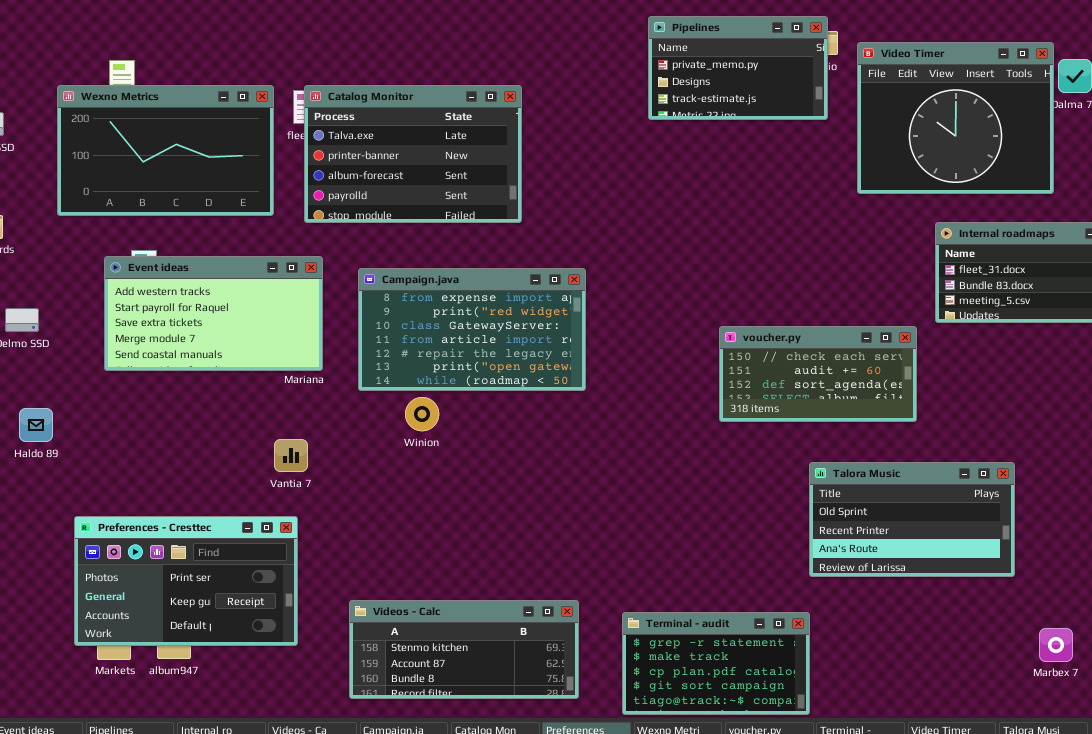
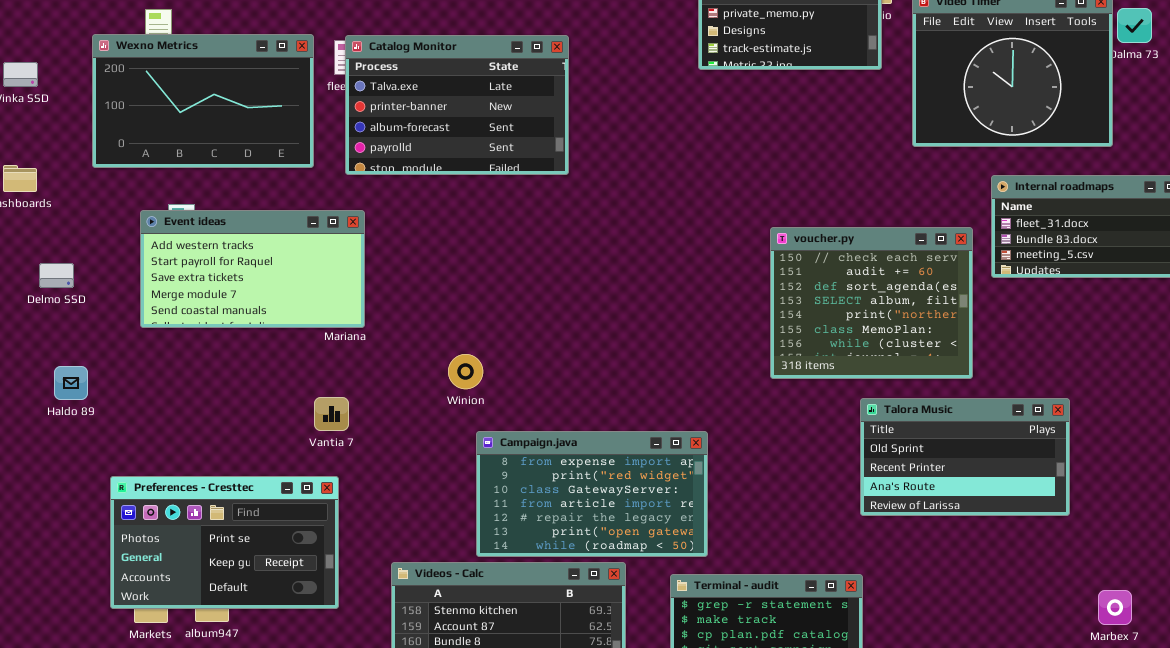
Campaign.java: [358,268,586,391] -> [476,431,708,557], moved
voucher.py: [719,326,917,422] -> [770,227,973,379], resized
Talora Music: [809,462,1015,577] -> [860,398,1070,516], moved

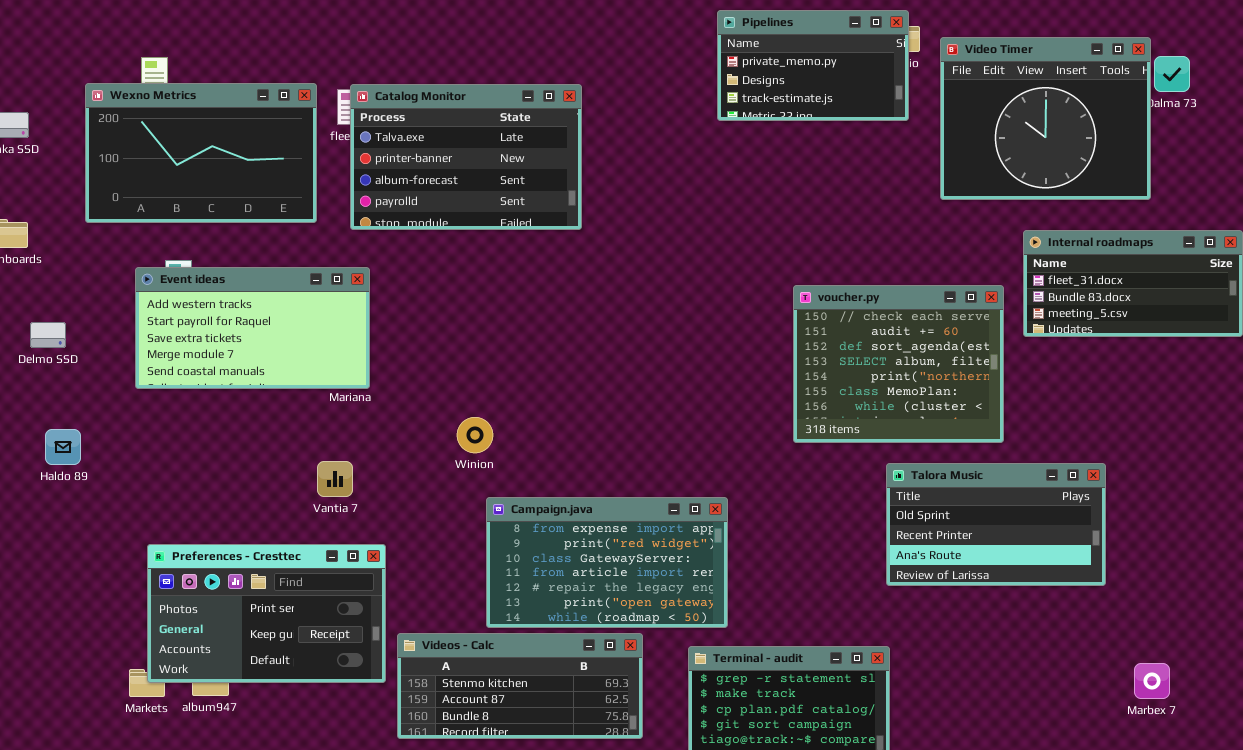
Preferences - Cresttec: [110,476,339,609] -> [147,544,386,683], moved

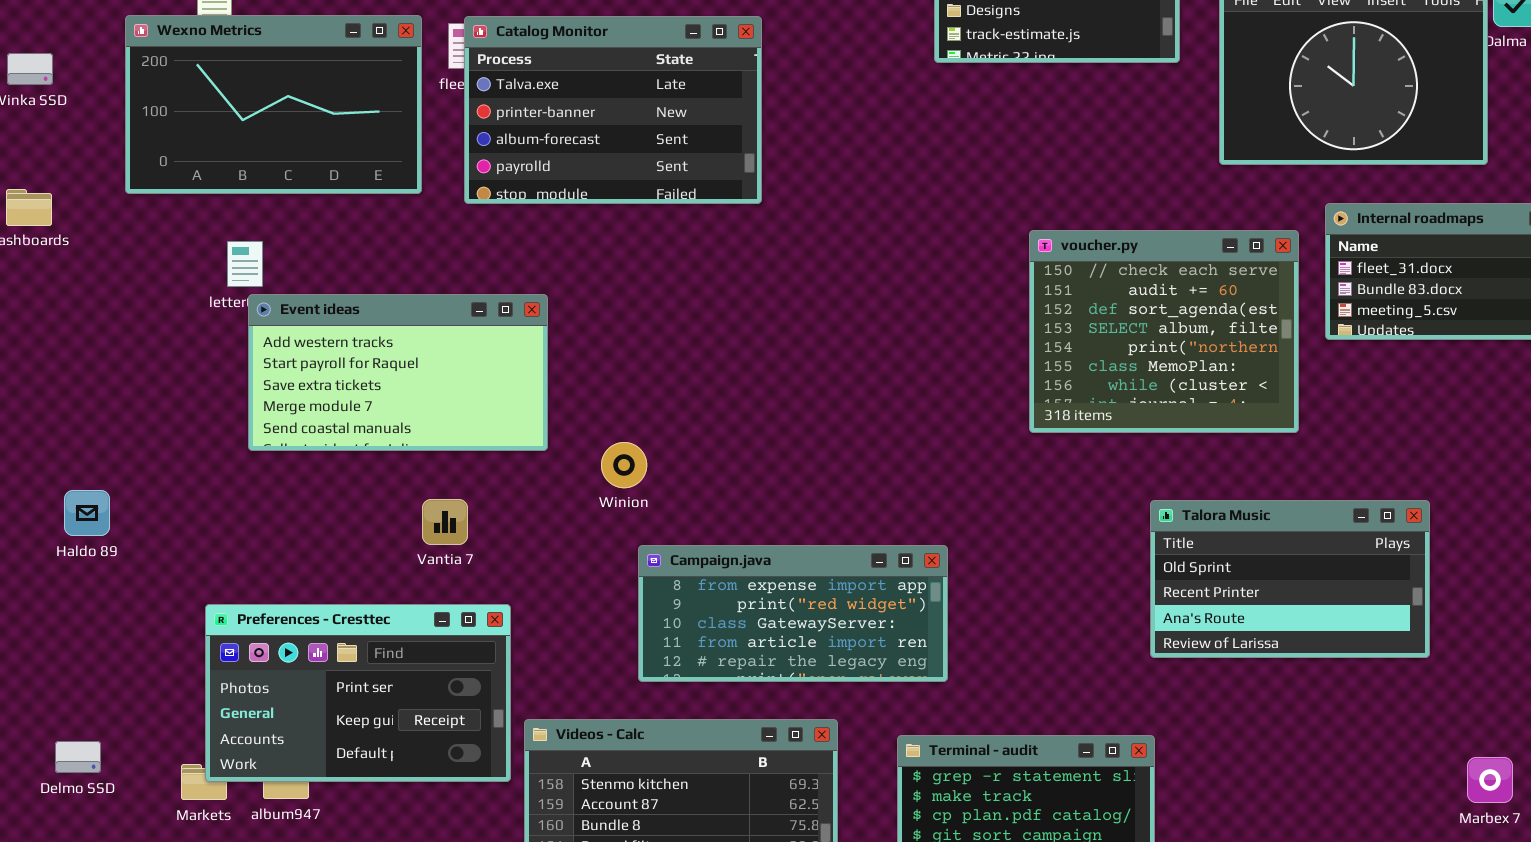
Event ideas: [135,267,370,389] -> [248,294,548,451], moved
voucher.py: [793,285,1004,443] -> [1029,230,1299,433], moved
Delmo SSD: [30,322,66,348] -> [55,741,101,773], moved
Haldo 89: [45,429,81,465] -> [64,490,110,536], moved
Campaign.java: [486,497,728,628] -> [638,545,948,682], resized

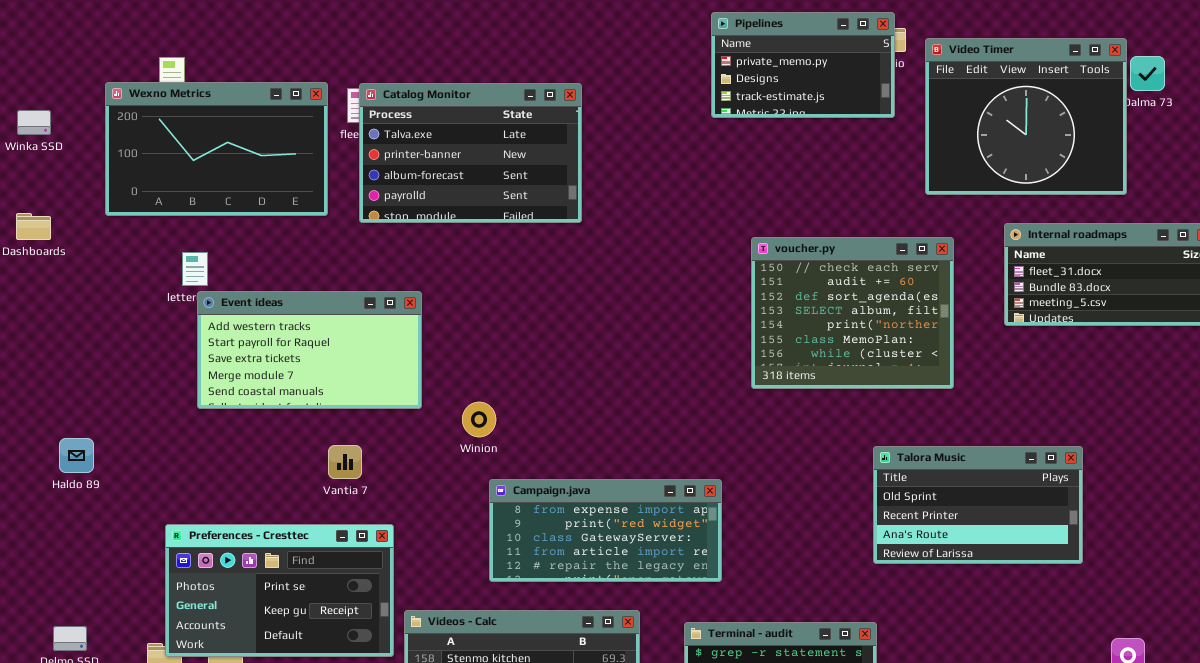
voucher.py: [1029,230,1299,433] -> [751,237,954,389], moved

